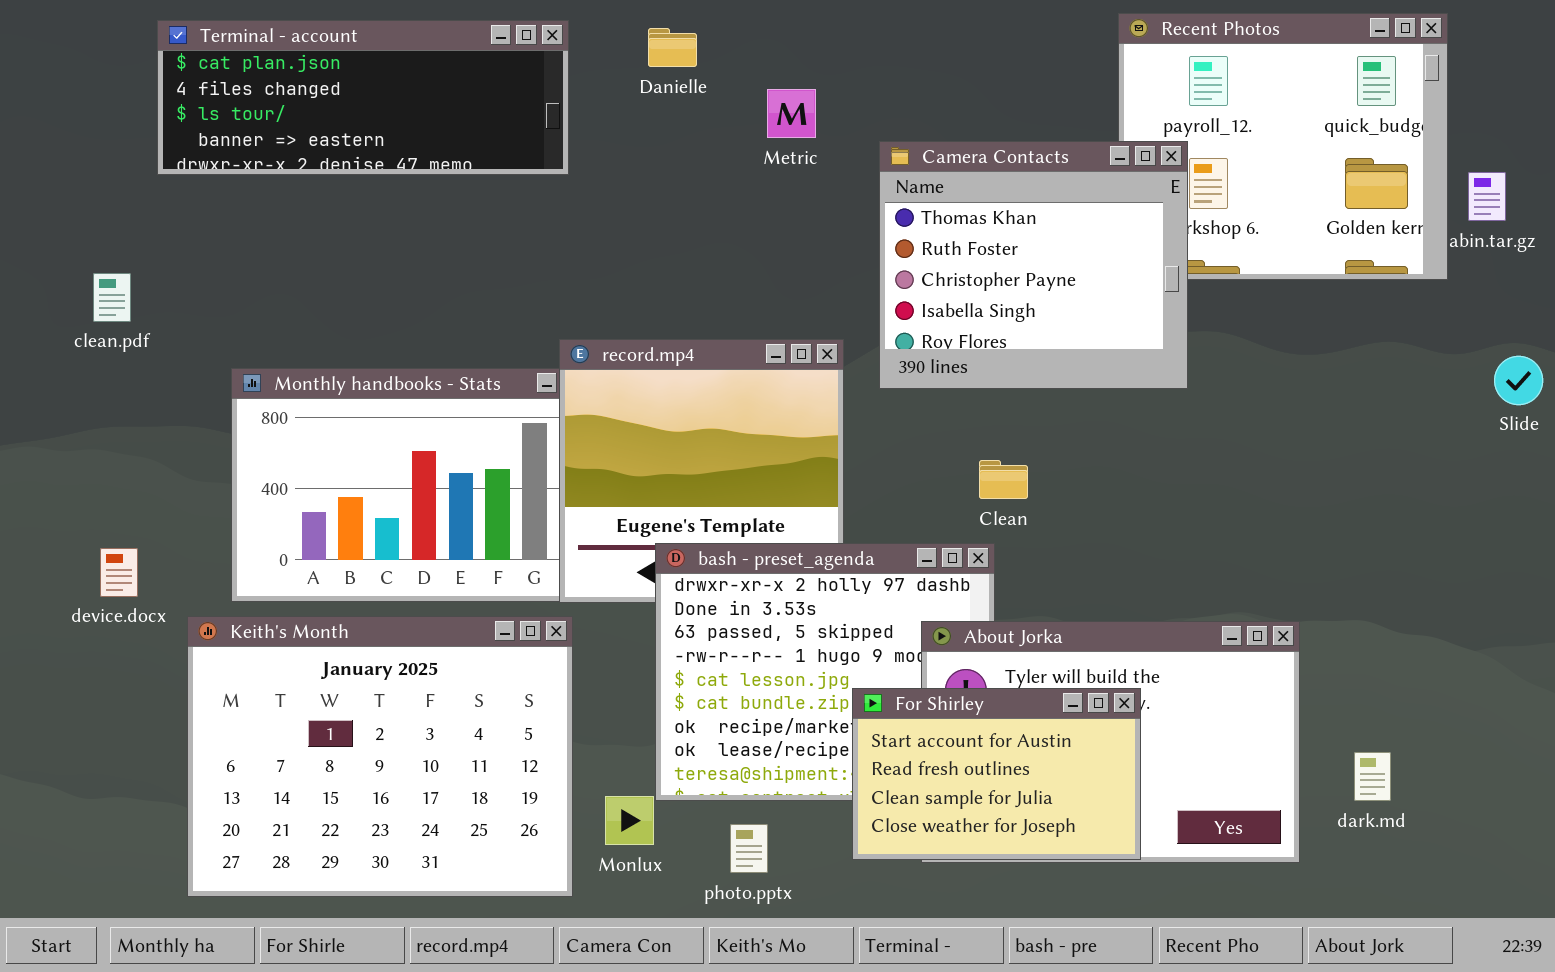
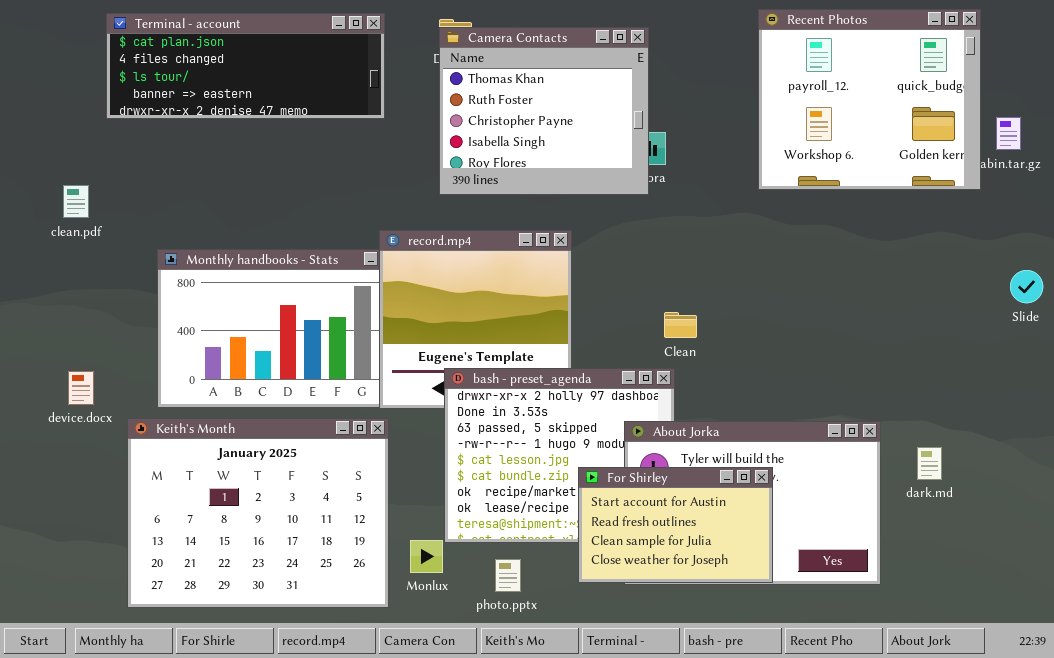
Camera Contacts: [879,141,1188,389] -> [439,27,649,195], moved
Slide: [1494,356,1543,405] -> [1010,270,1043,303], moved
dark.md: [1354,752,1391,801] -> [917,447,942,480], moved

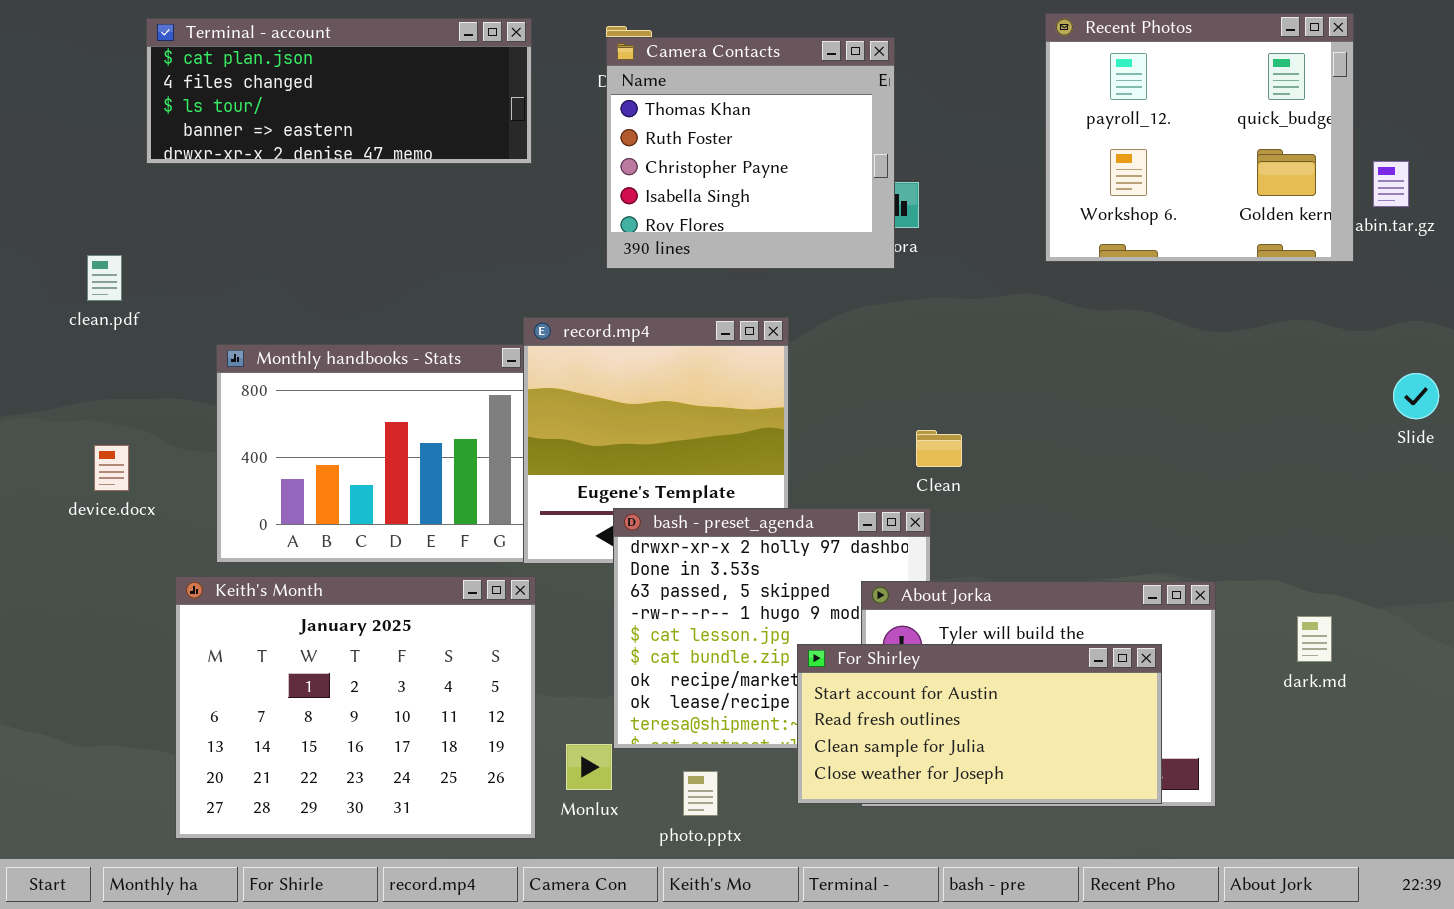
device.docx: [68,371,94,405] -> [94,445,129,491], moved
dark.md: [917,447,942,480] -> [1297,616,1332,662], moved
For Shirley: [578,467,773,583] -> [797,644,1162,804], resized

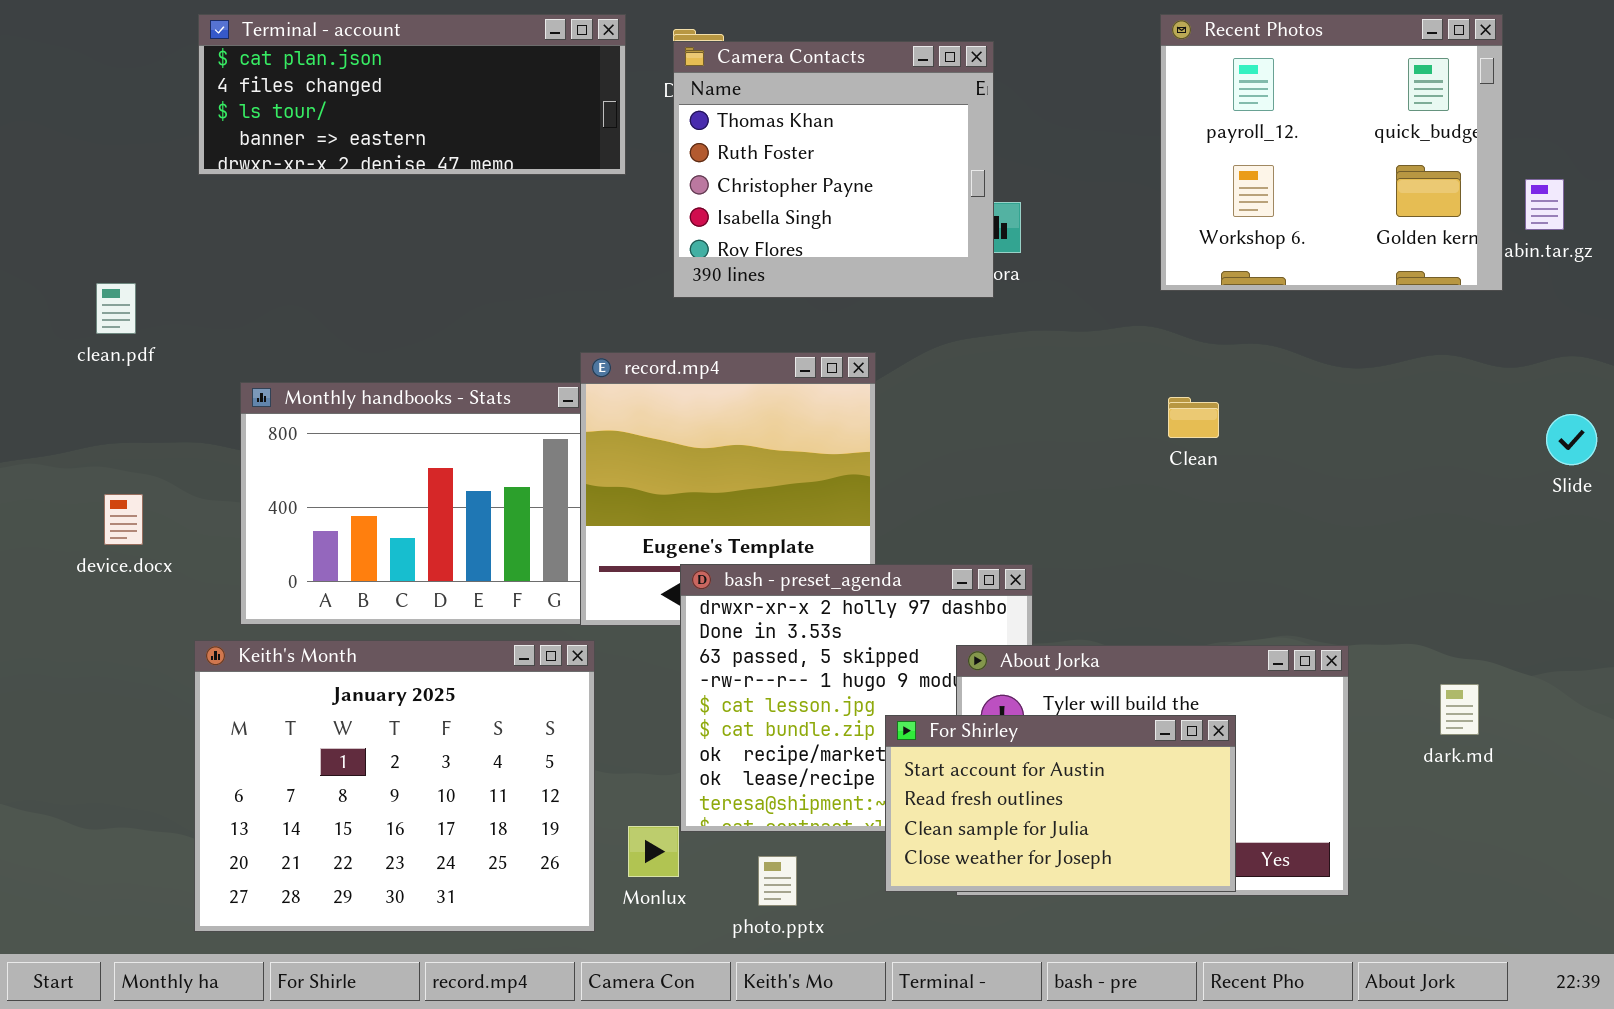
Terminal - account: [146,18,532,164] -> [198,14,626,175], moved
Clean: [916,430,962,467] -> [1168,397,1219,438], moved
For Shirley: [797,644,1162,804] -> [885,715,1236,892], resized

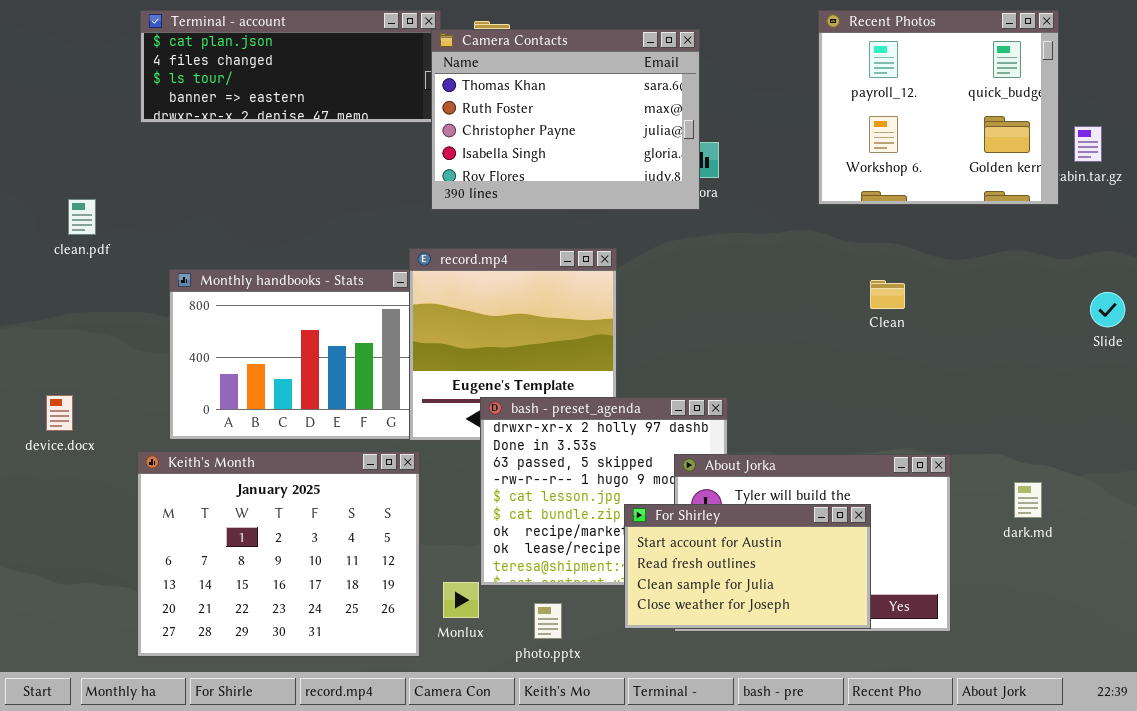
Camera Contacts: [673,41,994,298] -> [431,29,700,210], resized
Clean: [1168,397,1219,438] -> [870,280,905,309], moved
device.docx: [104,494,143,545] -> [46,395,73,431], moved

